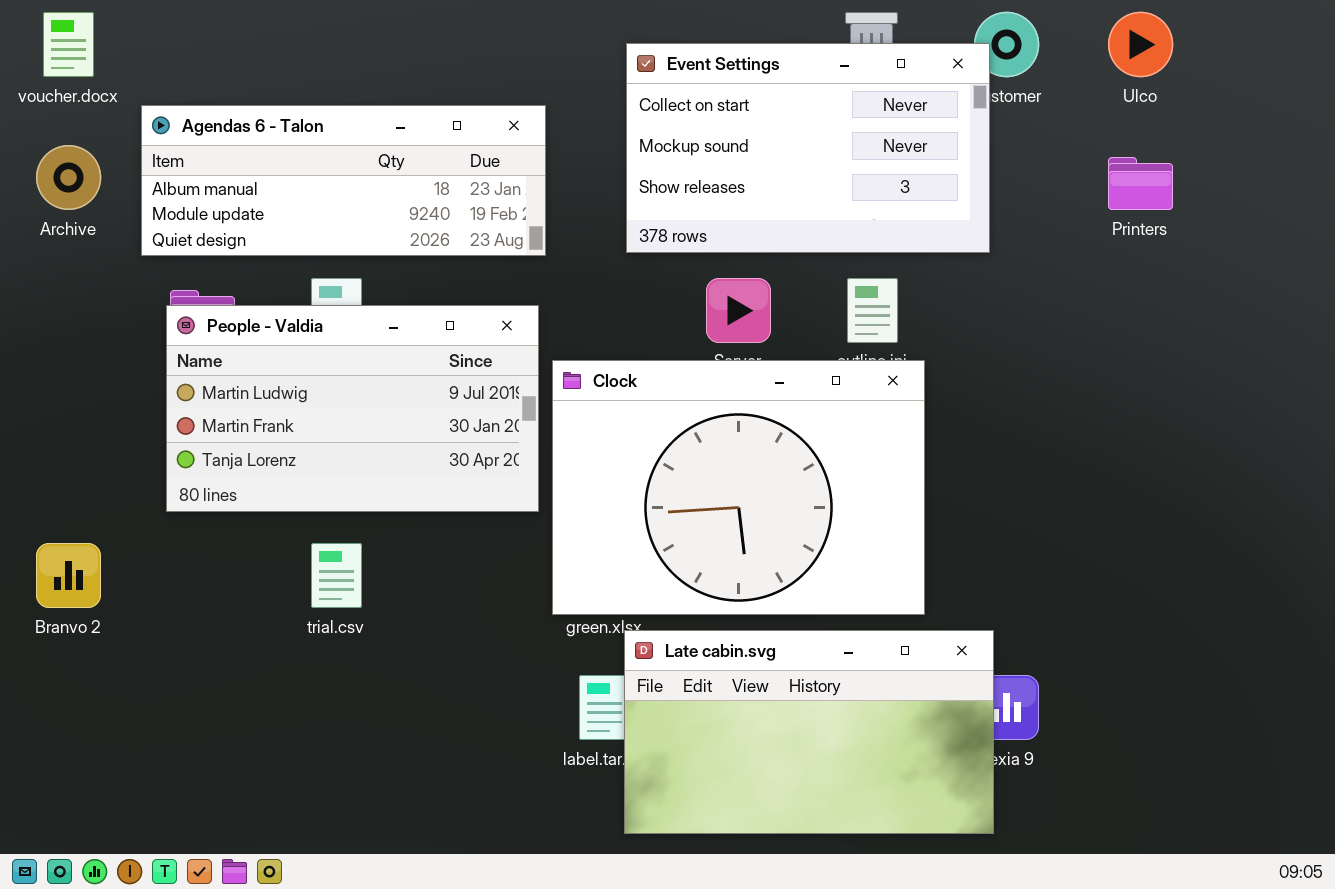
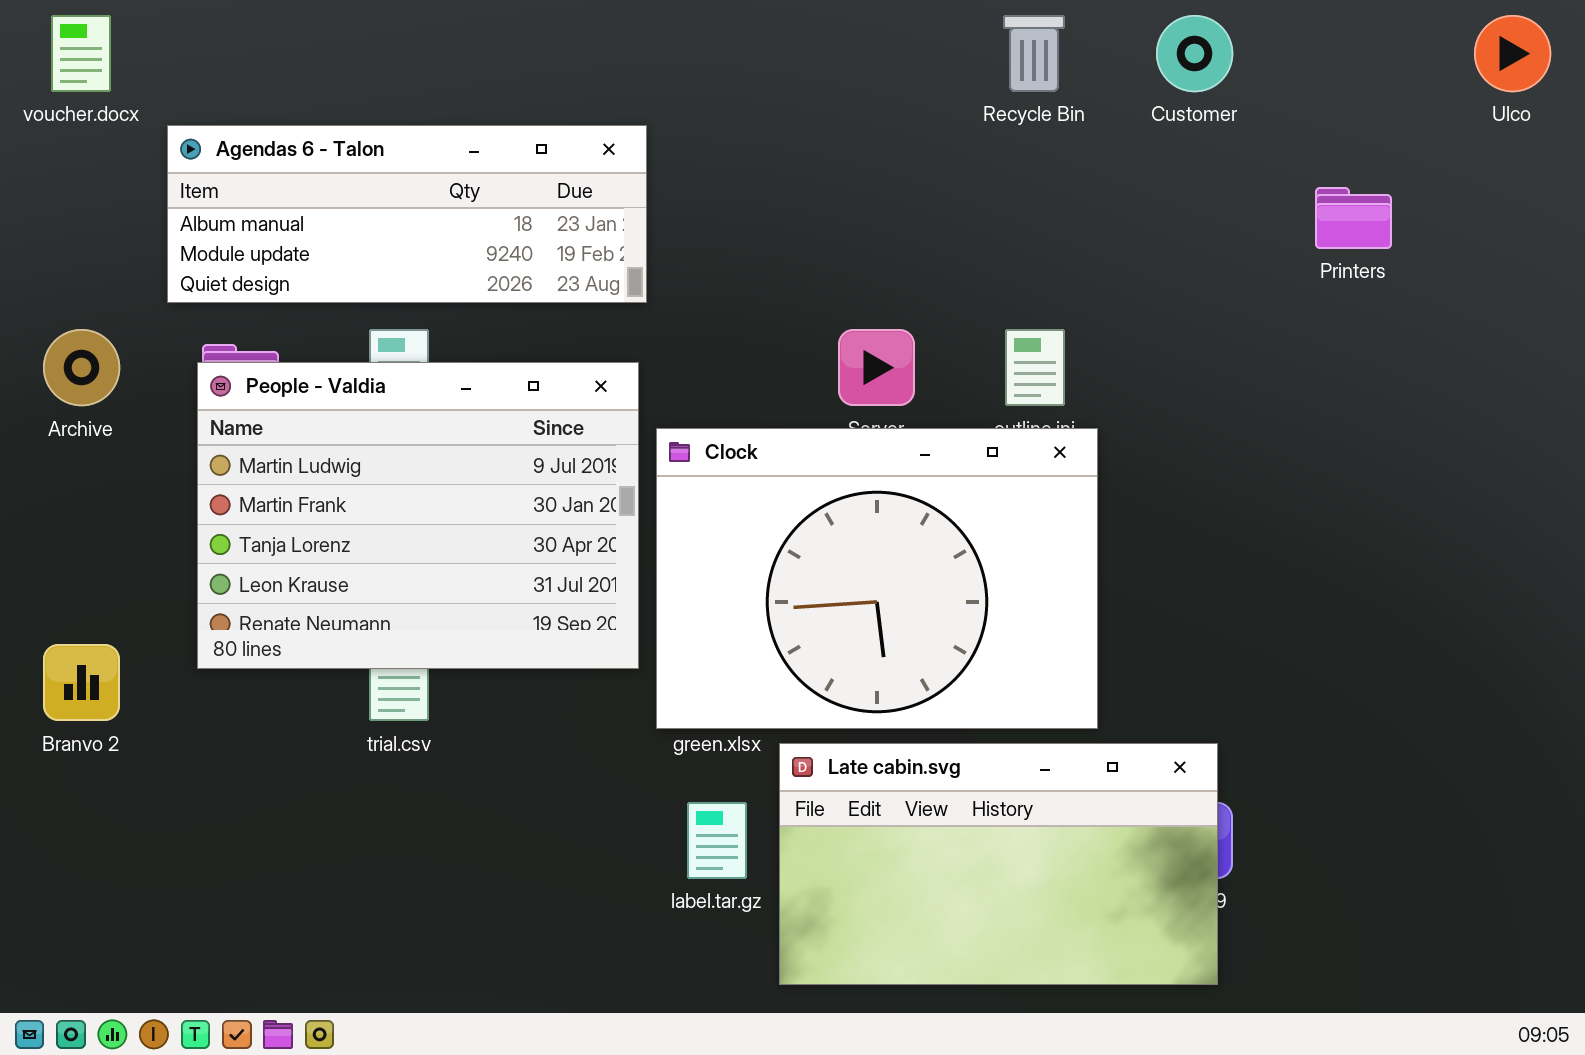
Ulco: [1108,12,1173,77] -> [1474,15,1551,92], moved
Event Settings: [626,43,990,253] -> none, closed
Archive: [36,145,101,210] -> [43,329,120,406], moved
People - Valdia: [166,305,539,512] -> [197,362,639,669], resized
Late cabin.svg: [624,630,994,834] -> [779,743,1218,985], moved

